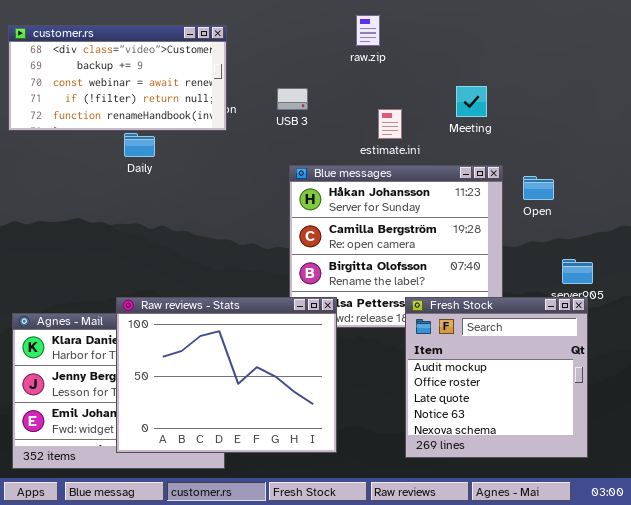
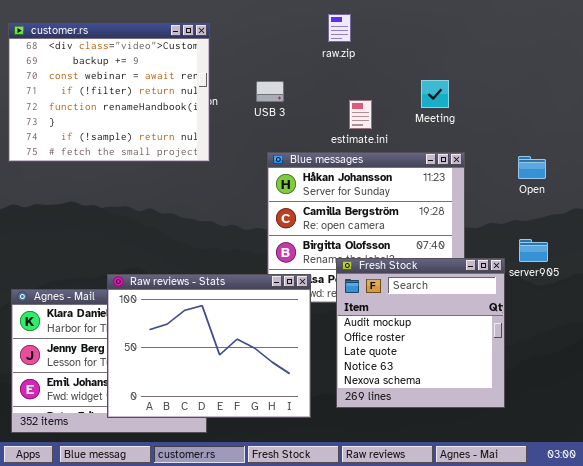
customer.rs: [8,25,227,131] -> [8,23,210,162], resized
Open: [523,176,554,200] -> [518,156,546,179], moved
Fresh Stock: [405,297,588,458] -> [336,258,505,408], moved

